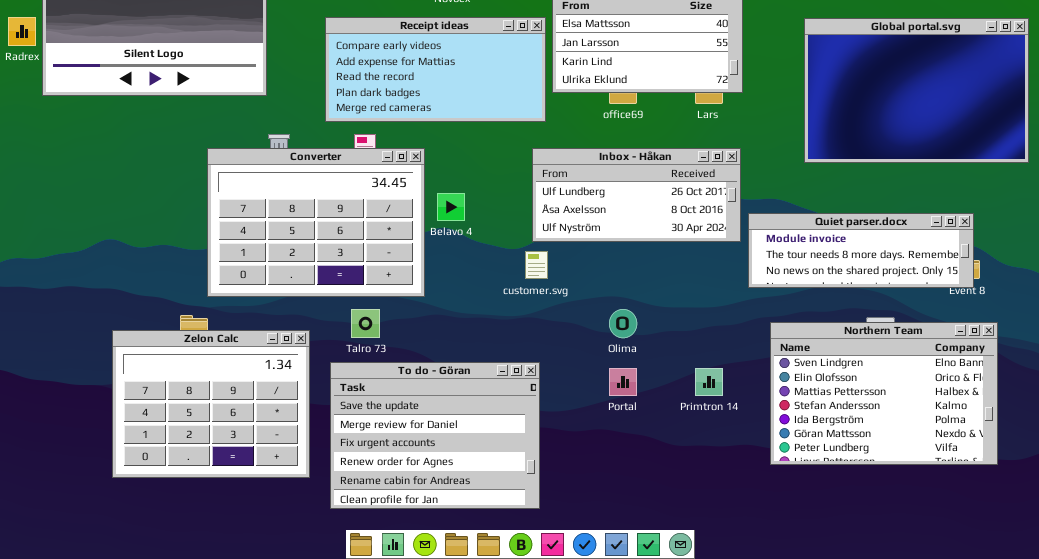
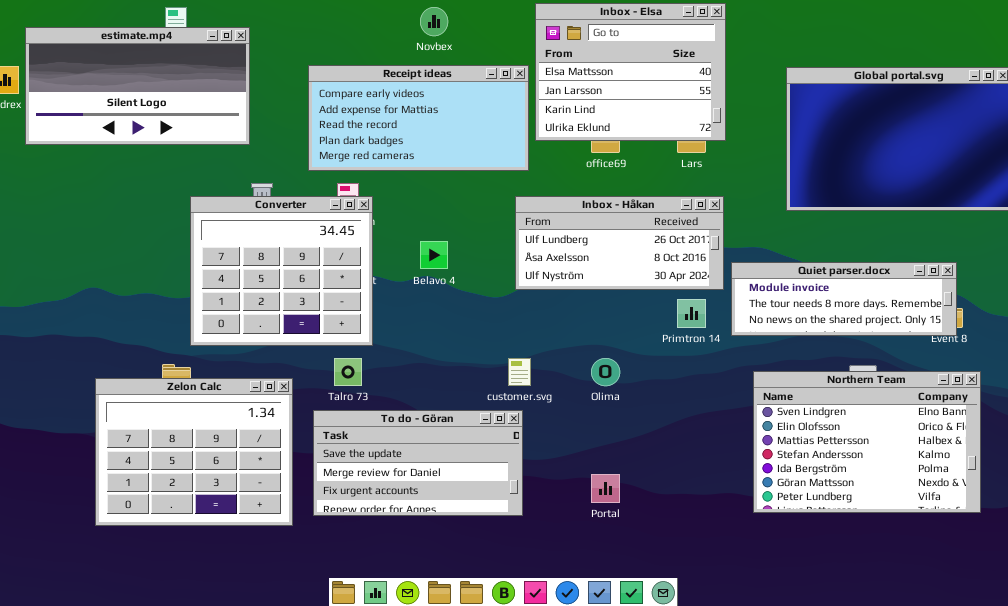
Converter: [207,148,425,297] -> [190,196,373,346], resized
customer.svg: [525,251,548,279] -> [508,358,531,386], moved
To do - Göran: [330,362,540,509] -> [313,410,523,516], resized
Portal: [609,368,637,396] -> [591,474,620,503], moved
Primtron 14: [695,368,723,396] -> [677,299,706,328], moved

